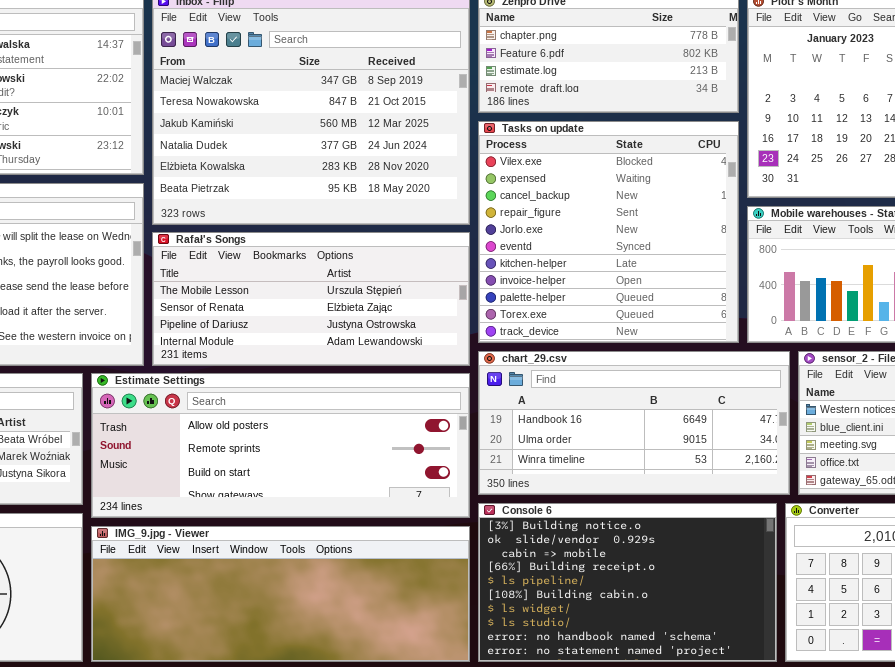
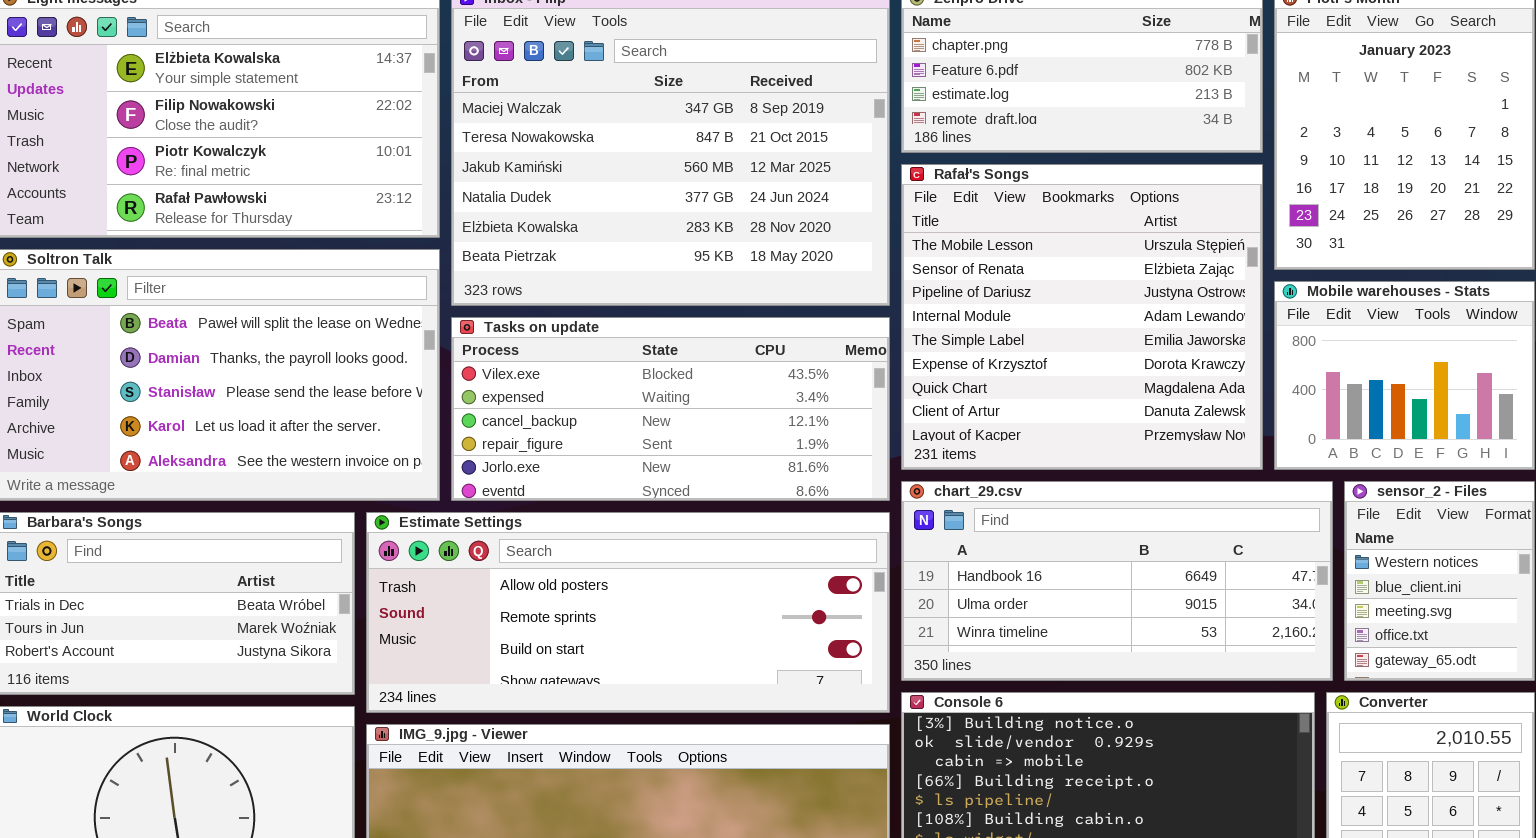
Tasks on update: [478,121,739,343] -> [451,317,890,501], moved, resized
Rafał's Songs: [152,232,470,366] -> [901,164,1263,470], moved, resized

